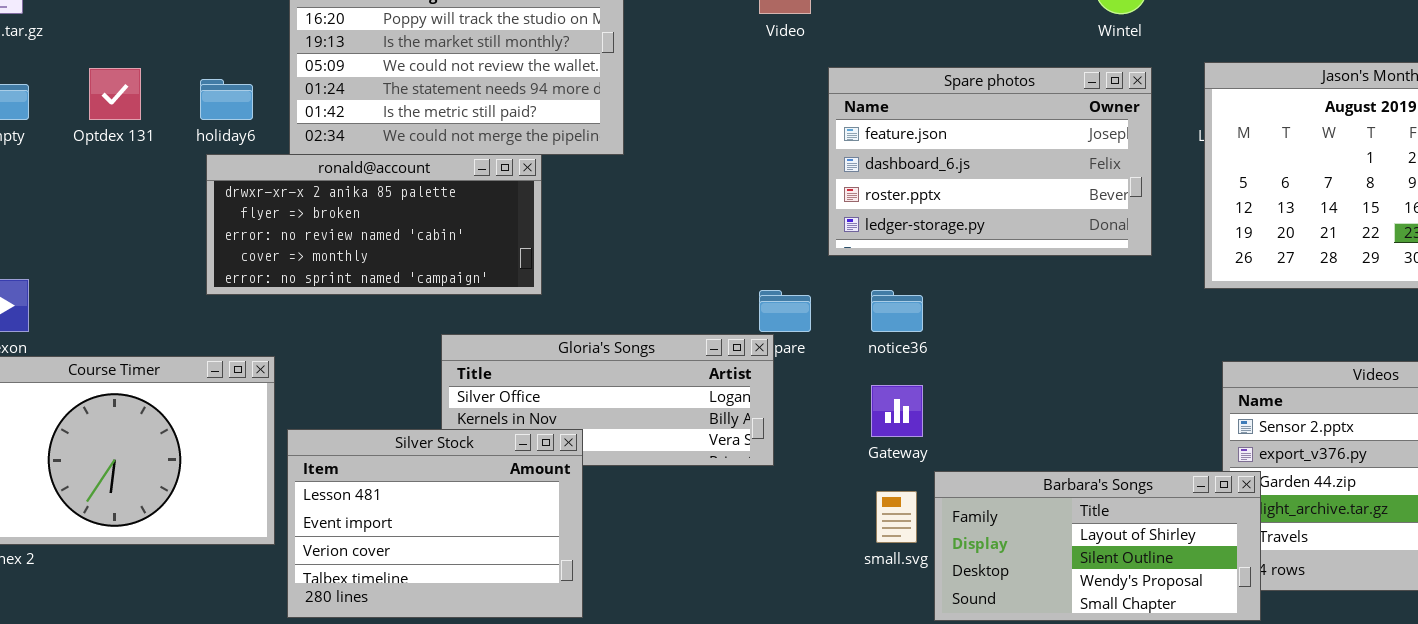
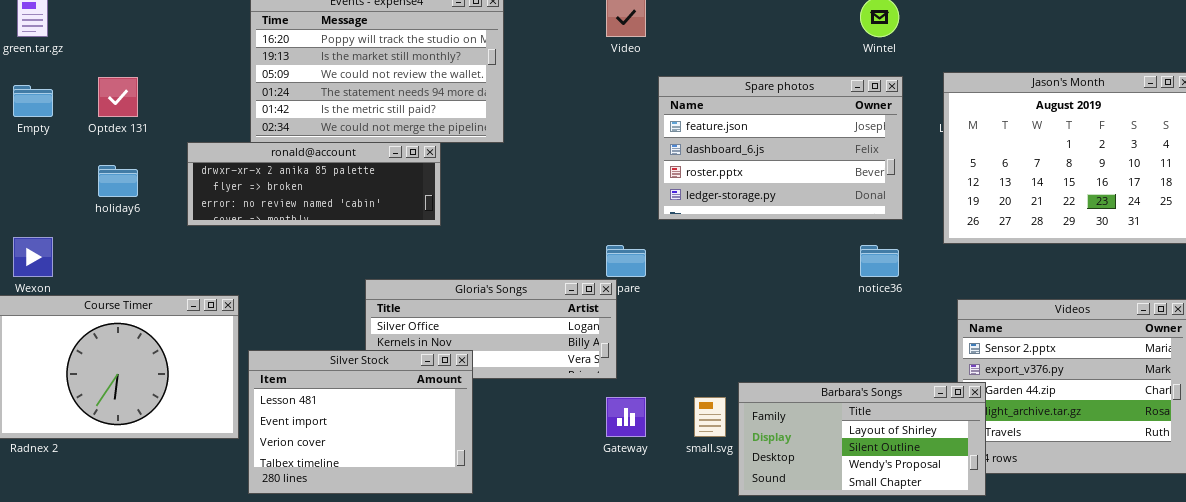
holiday6: [200,79,253,120] -> [98,165,138,197], moved
ronald@account: [206,154,542,295] -> [187,142,441,226], resized
notice36: [871,290,923,332] -> [860,245,899,277], moved
Gateway: [871,385,923,437] -> [606,397,646,437], moved

